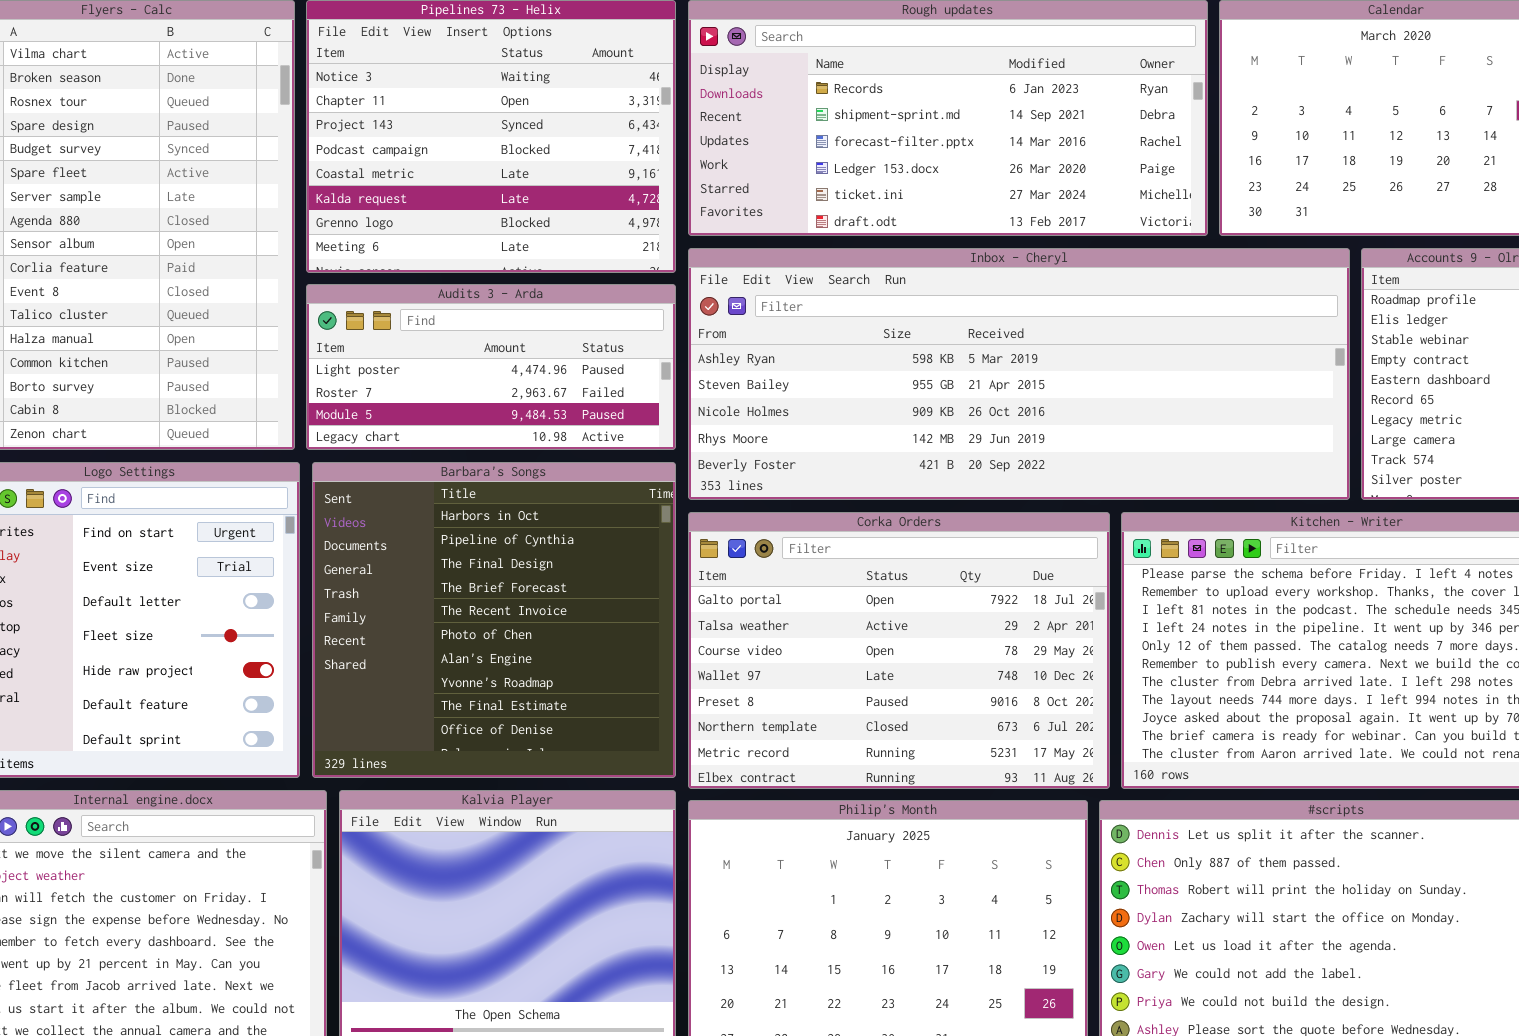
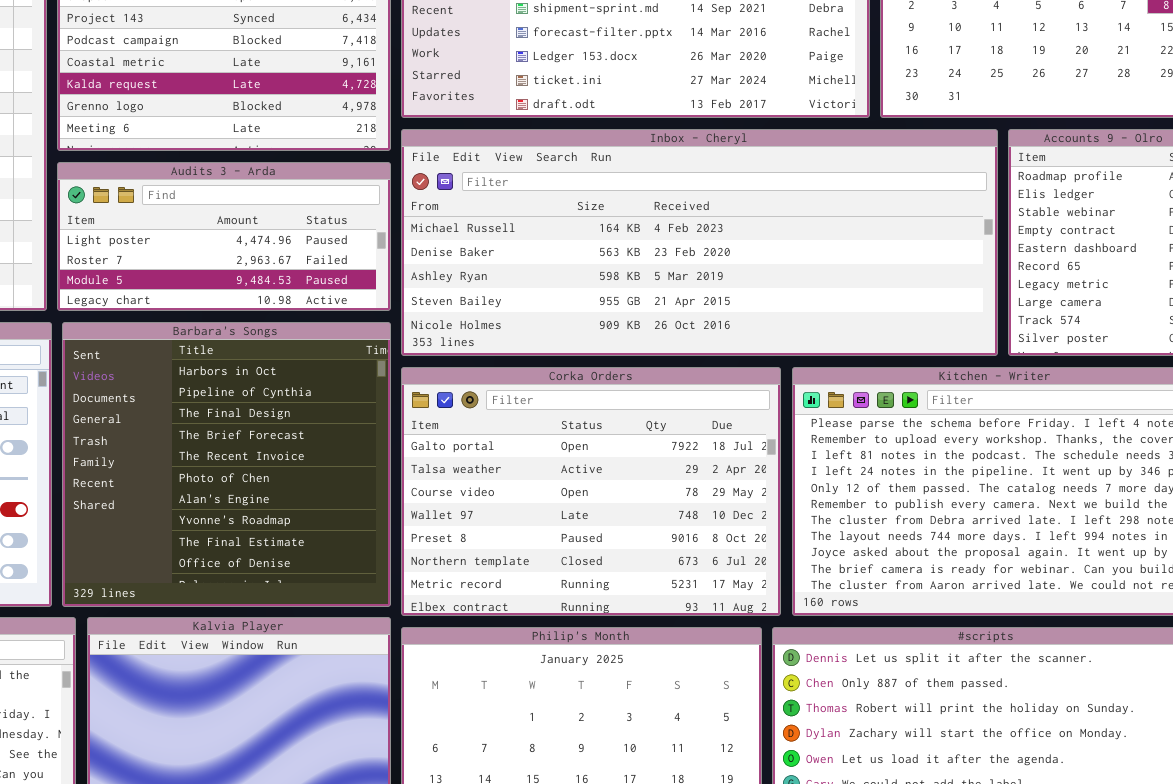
Inbox - Cheryl: [688,248,1350,500] -> [401,129,998,356], scrolled up 2 rows

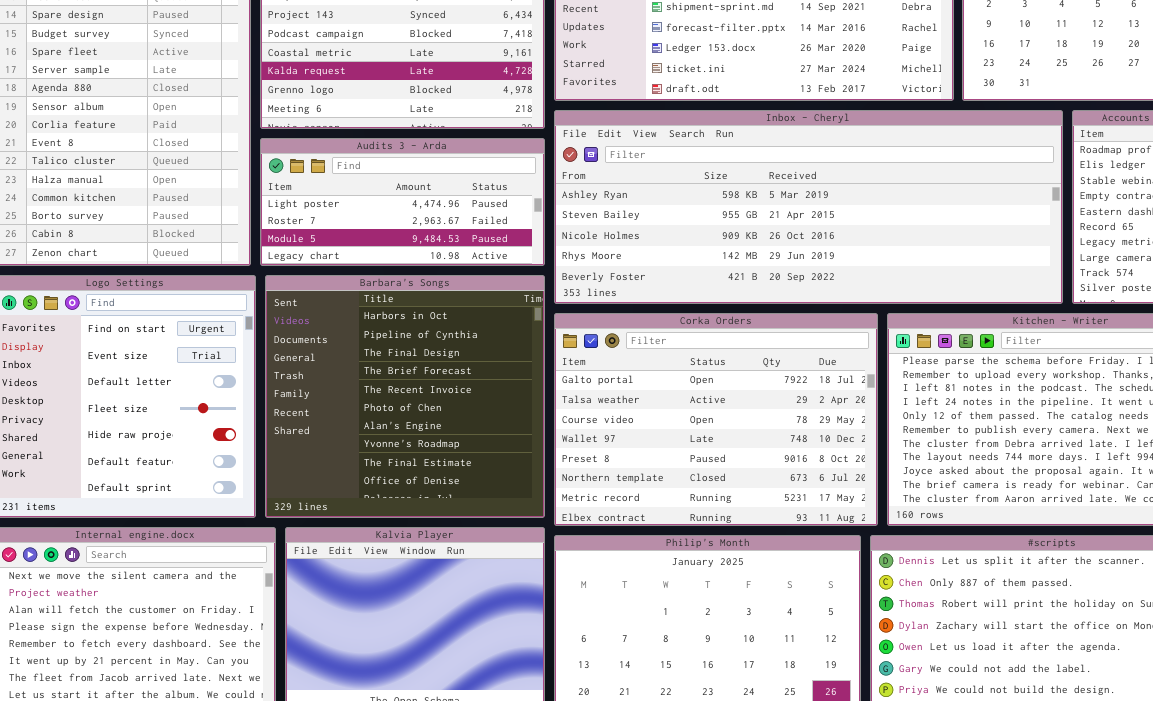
Inbox - Cheryl: [401,129,998,356] -> [554,110,1063,304], scrolled down 2 rows

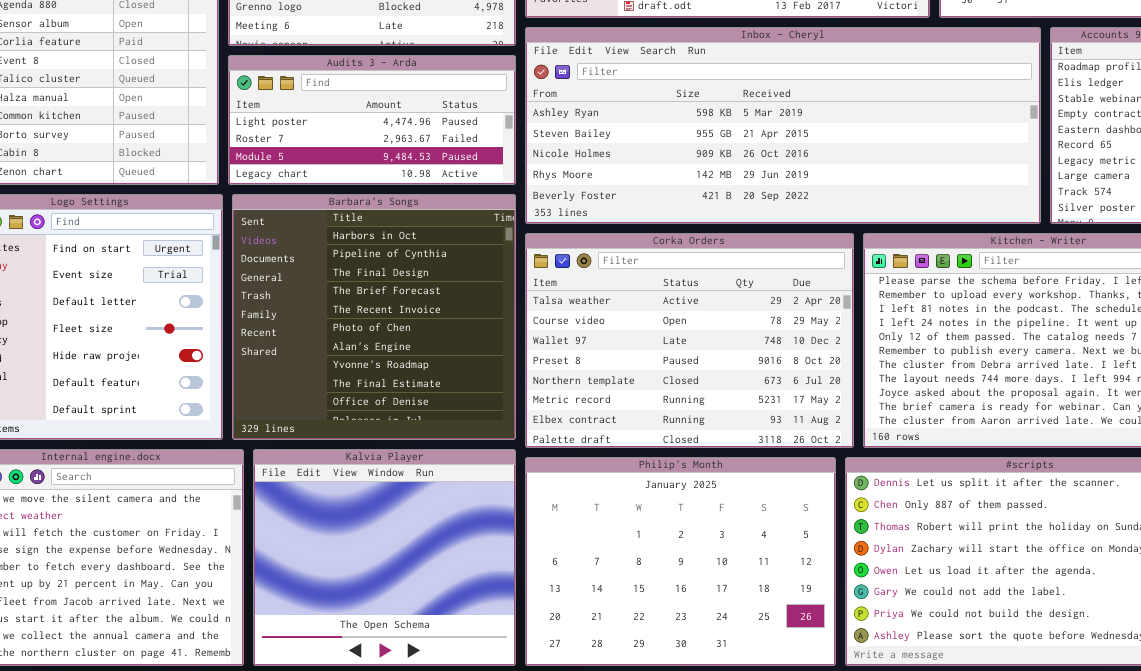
Corka Orders: [554,313,878,526] -> [525,233,854,448], scrolled down 1 row

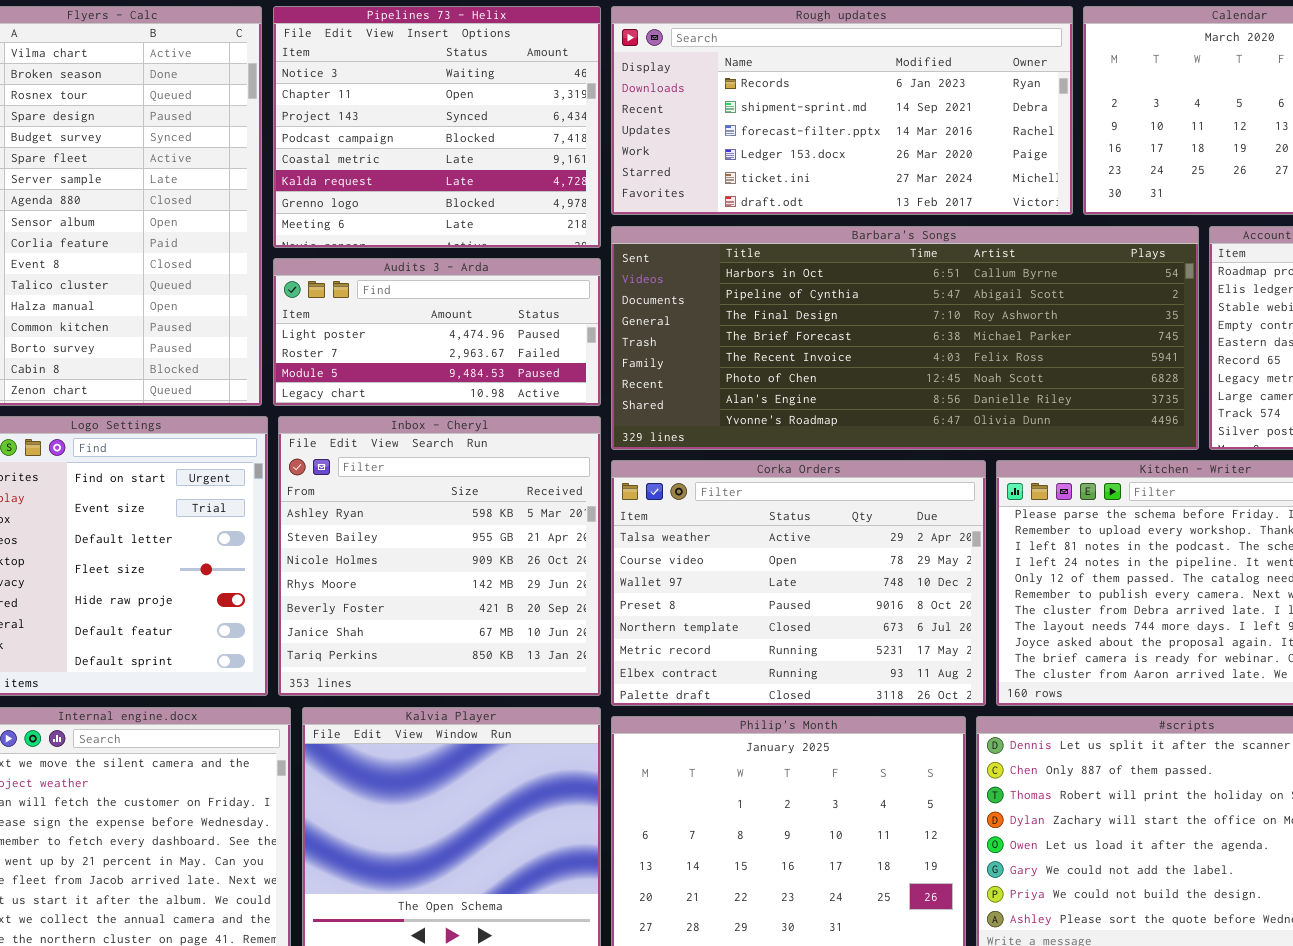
Inbox - Cheryl: [525,27,1041,224] -> [278,416,601,696], moved, resized
Barbara's Songs: [232,194,516,440] -> [611,226,1199,450], moved, resized

